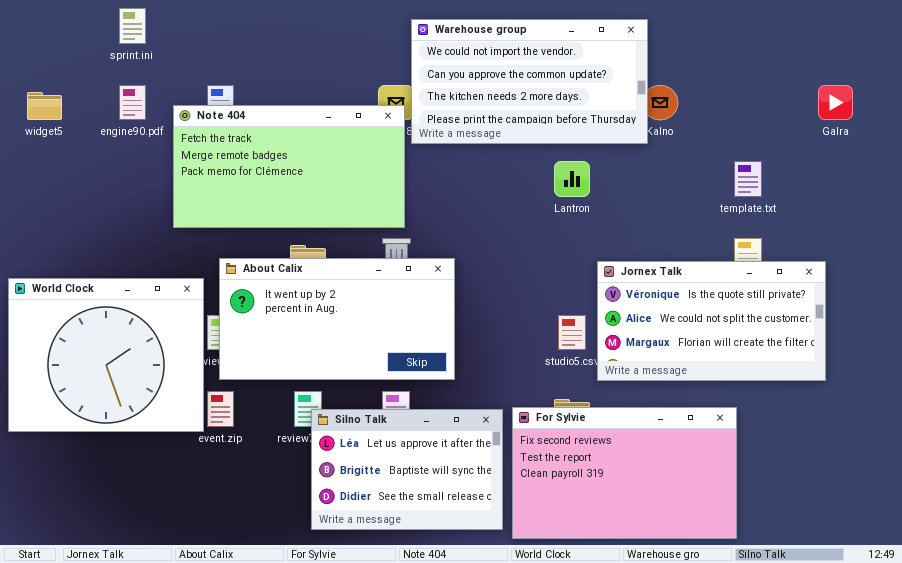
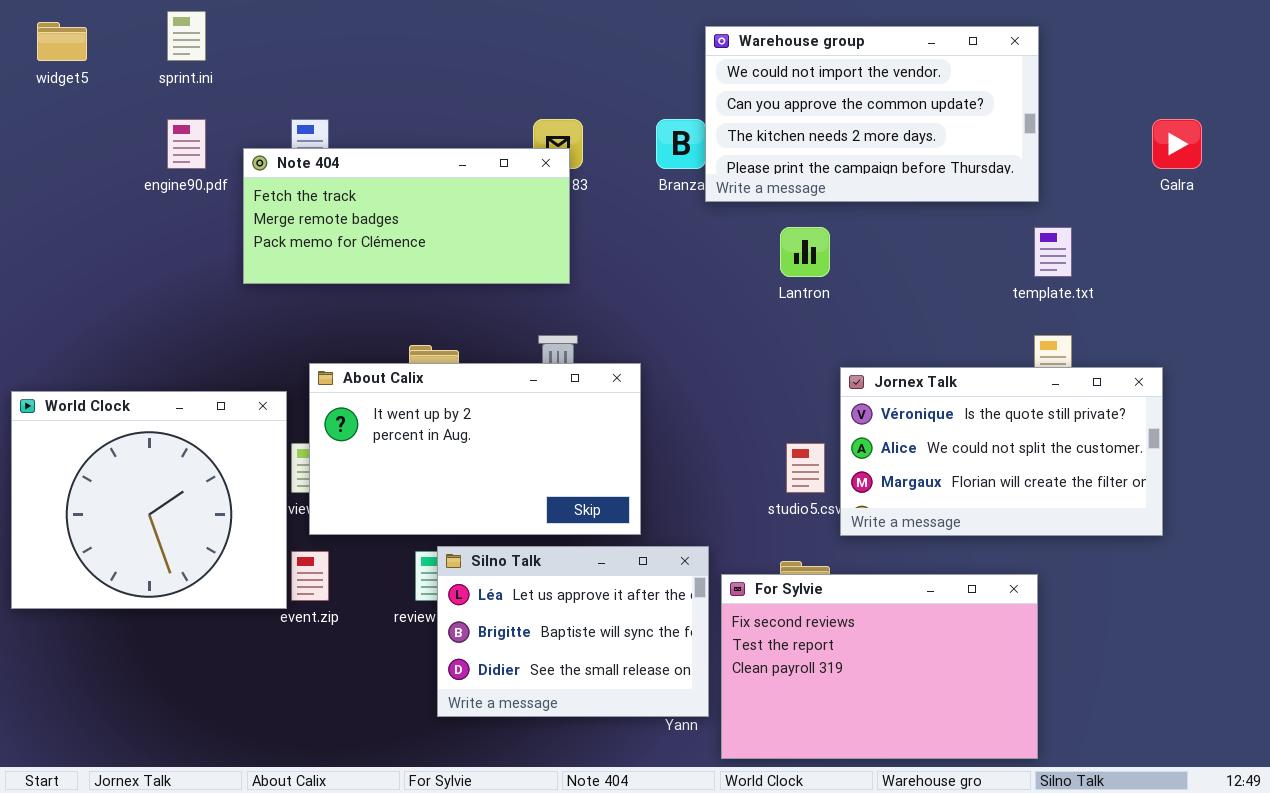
Warehouse group: [411,19,648,144] -> [705,26,1039,202], moved
widget5: [27,92,62,120] -> [37,22,87,61], moved
Note 404: [173,105,405,228] -> [243,148,570,284], resized
Silno Talk: [311,409,503,530] -> [437,546,709,717], moved

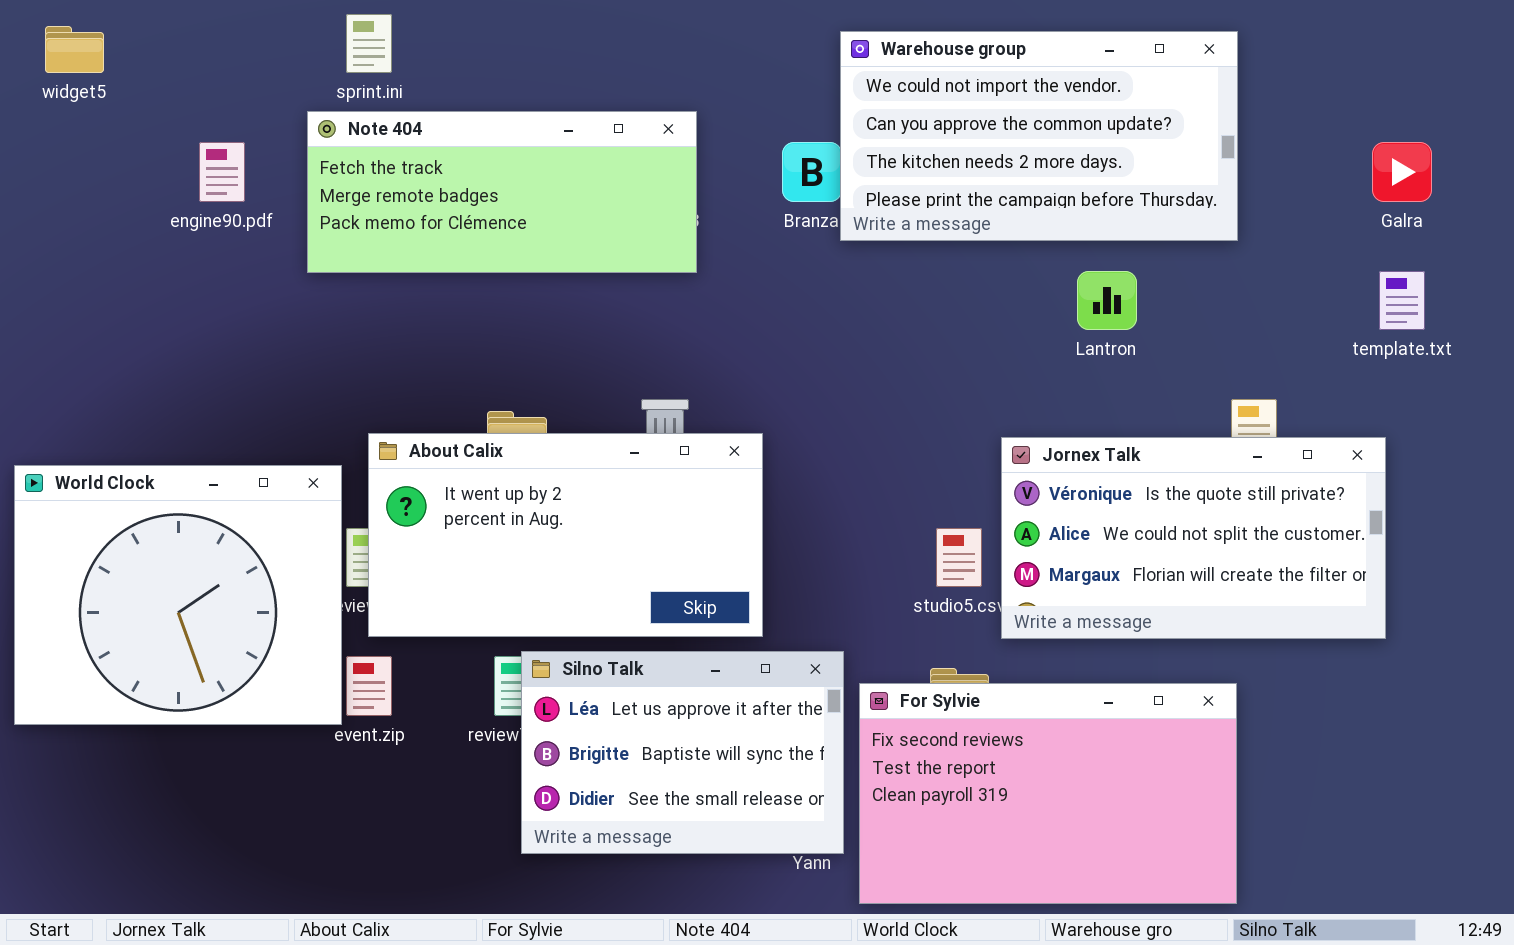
sprint.ini: [167,11,206,61] -> [346,14,392,73], moved
Note 404: [243,148,570,284] -> [307,111,697,273], moved
Lantron: [780,227,830,277] -> [1077,271,1137,330], moved
template.txt: [1034,227,1072,277] -> [1379,271,1425,330], moved

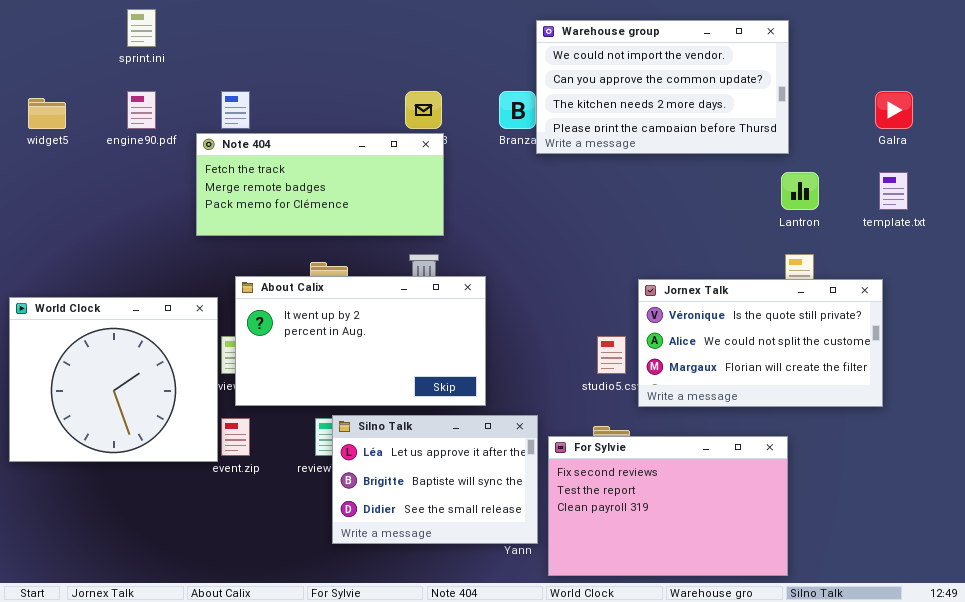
sprint.ini: [346,14,392,73] -> [127,9,156,47], moved
widget5: [45,26,104,73] -> [28,98,66,129], moved
Note 404: [307,111,697,273] -> [196,133,444,236], moved
Lantron: [1077,271,1137,330] -> [781,172,819,210], moved

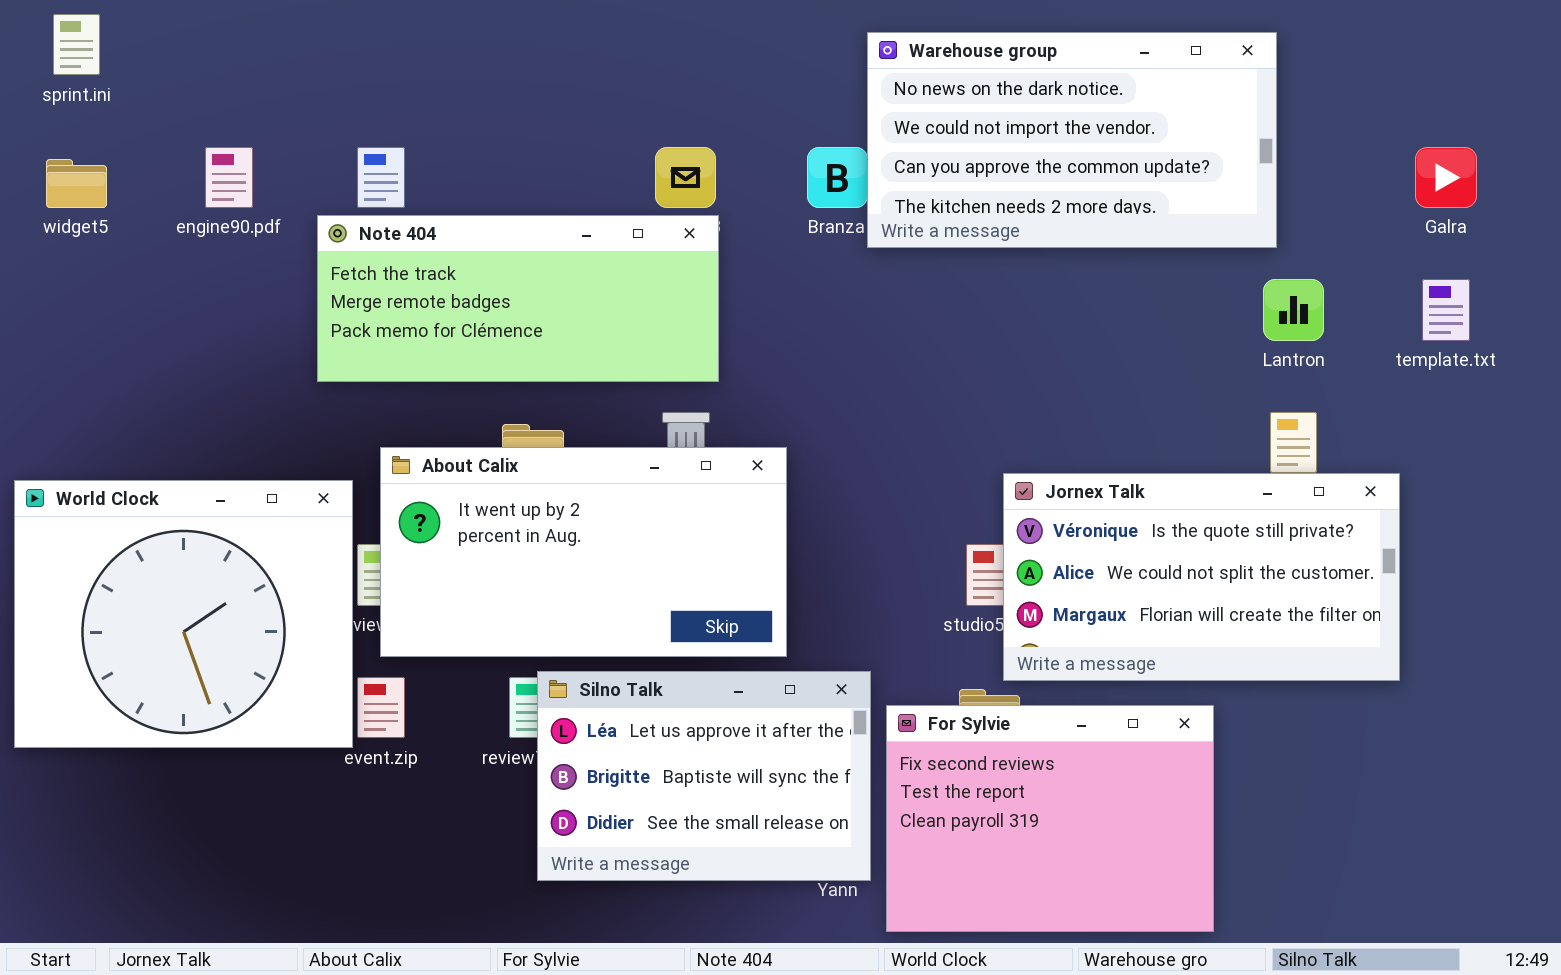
sprint.ini: [127,9,156,47] -> [53,14,100,75], moved
Warehouse group: [536,20,789,154] -> [867,32,1277,248], scrolled up 1 row
Jornex Talk: [638,279,883,407] -> [1003,473,1400,681], moved
For Sylvie: [548,436,788,576] -> [886,705,1214,932], resized

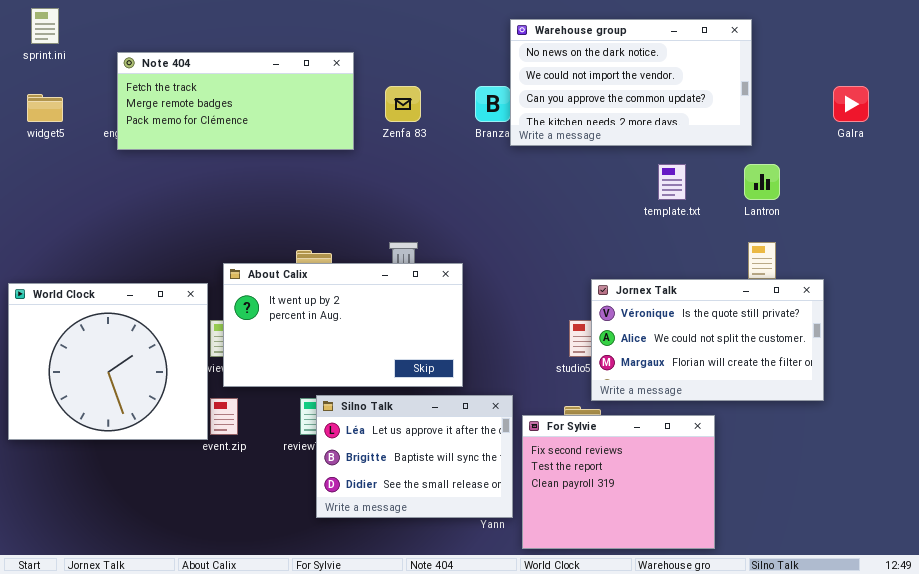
Note 404: [317,215,719,382] -> [117,52,354,150], moved
template.txt: [1422,279,1470,341] -> [658,164,686,200], moved

